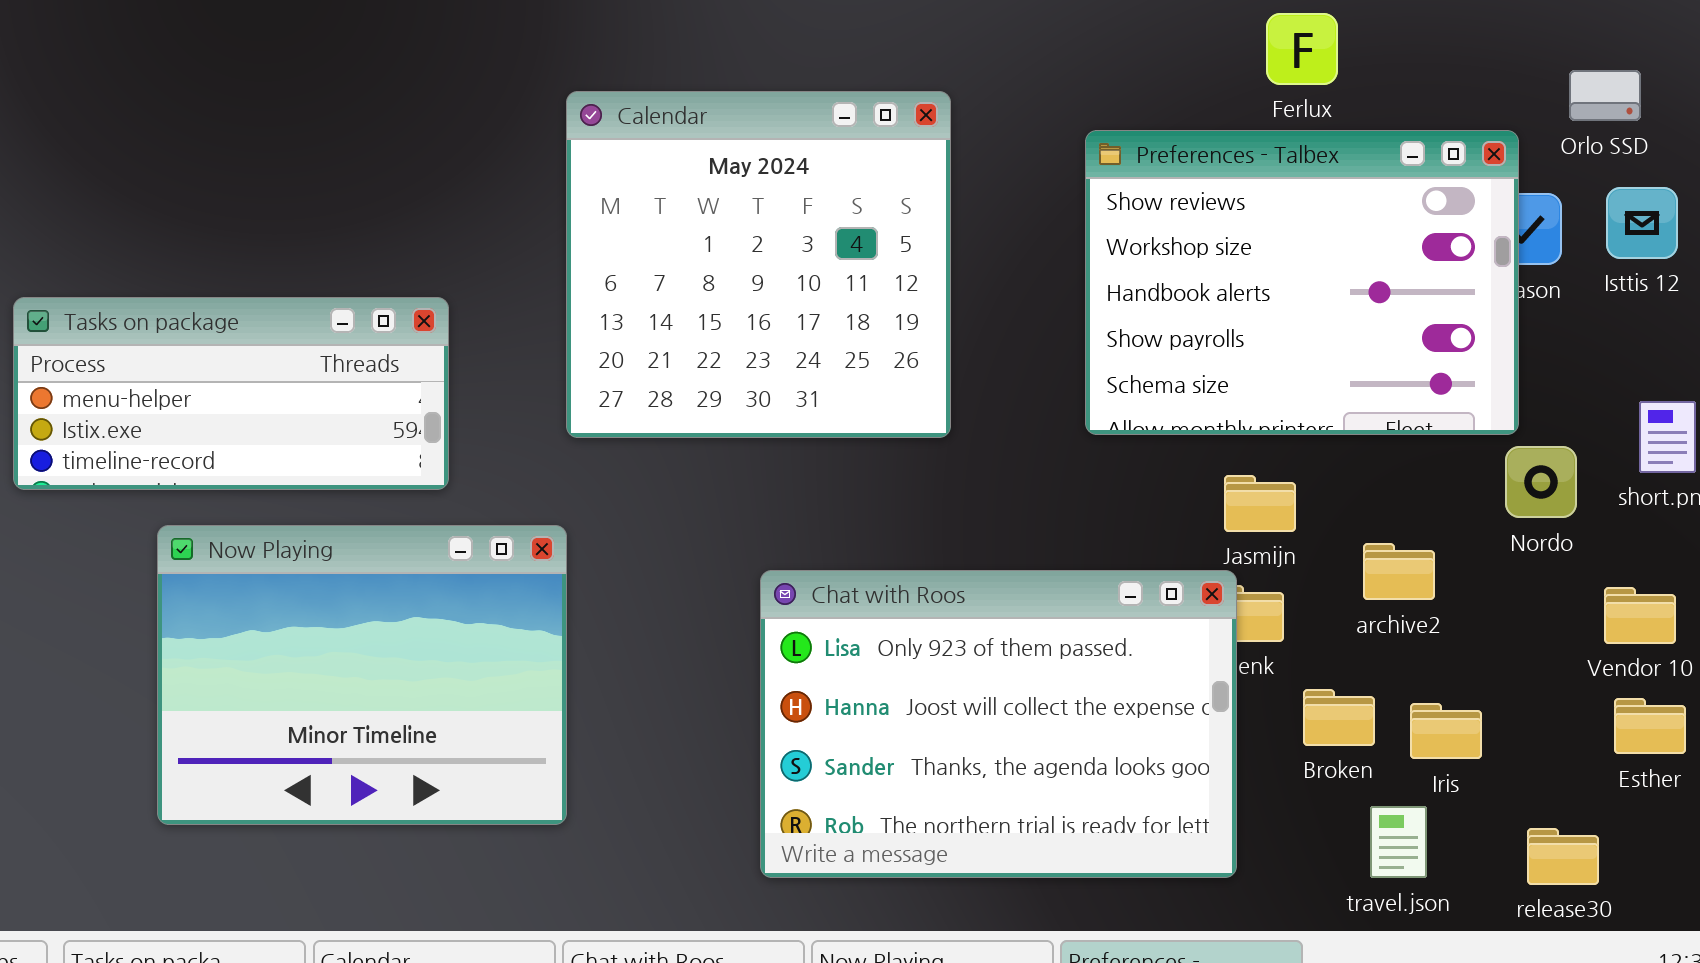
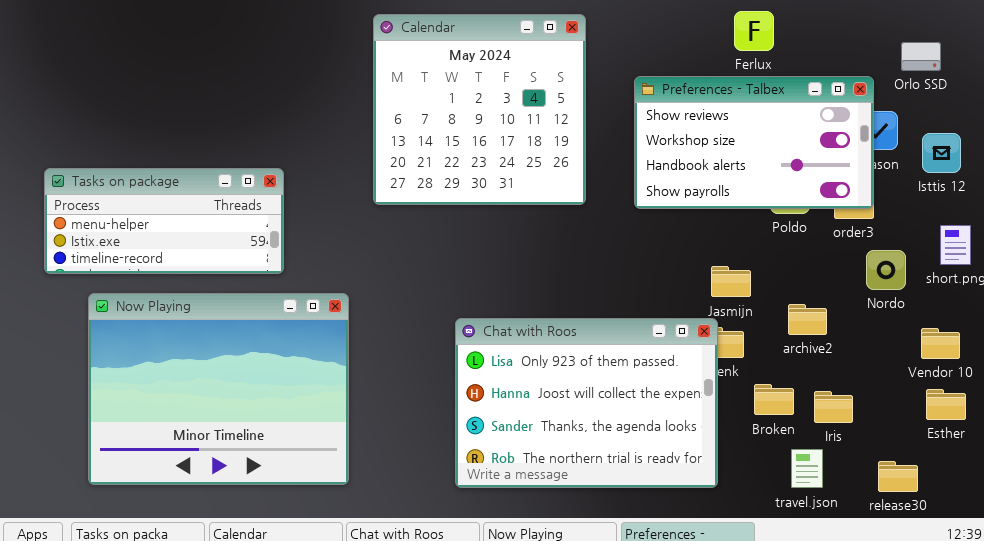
Calendar: [566,91,951,438] -> [373,14,586,205], moved
Preferences - Talbex: [1085,130,1519,435] -> [634,76,874,209], resized
Isttis 12: [1606,187,1678,259] -> [922,133,961,173], moved
Now Playing: [157,525,567,825] -> [88,293,349,485], resized

